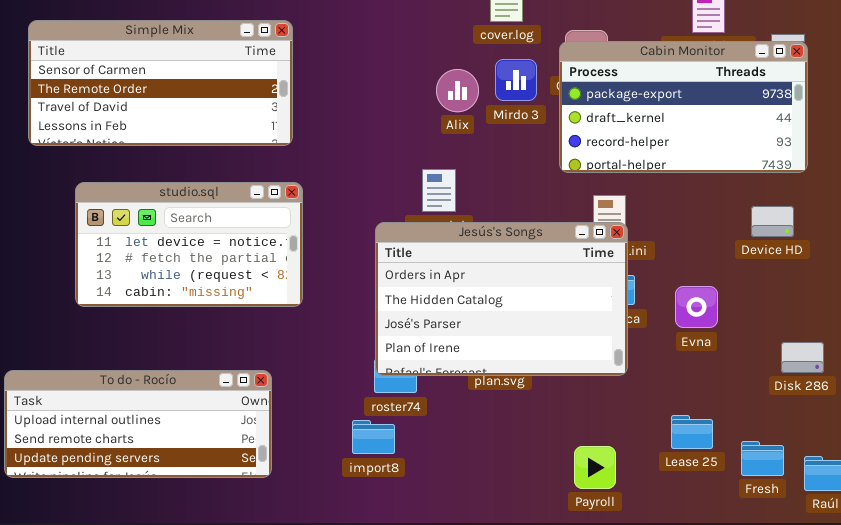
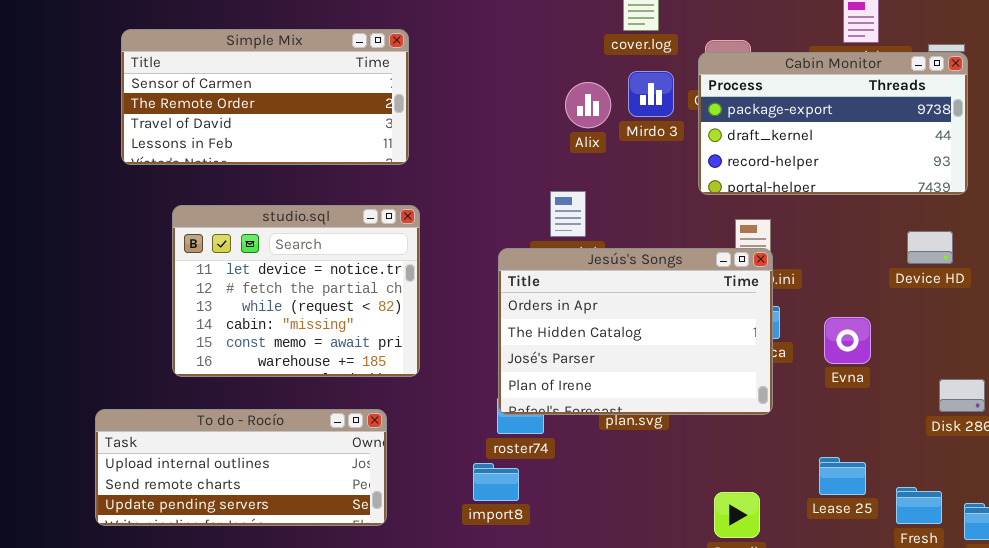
studio.sql: [75,182,303,307] -> [172,205,420,377], resized

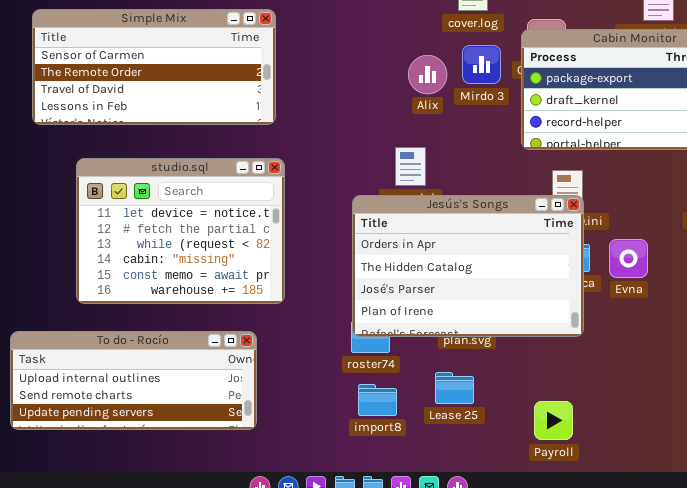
Evna: [824,317,871,364] -> [609,239,648,278], moved
Lease 25: [819,457,866,495] -> [435,372,474,404], moved
import8: [473,463,519,501] -> [358,384,397,416], moved

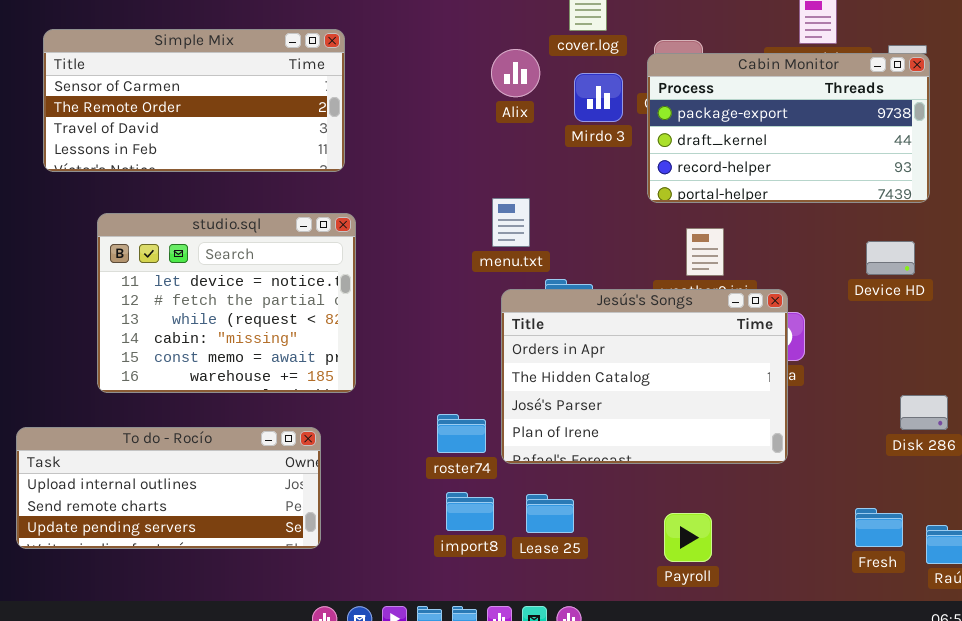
Alix: [408,55,447,94] -> [491,49,540,97], moved
Jesús's Songs: [352,195,584,337] -> [501,289,788,464], moved
Lease 25: [435,372,474,404] -> [526,494,574,533], moved

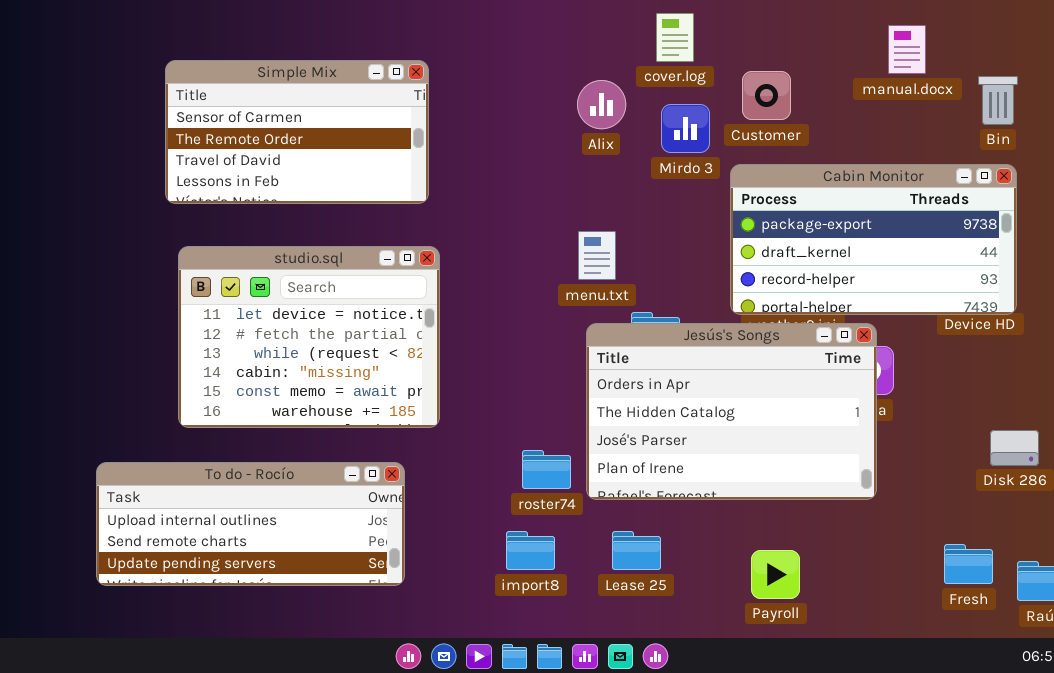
Simple Mix: [43,29,345,172] -> [165,60,429,204], resized
Cabin Monitor: [647,53,930,203] -> [730,164,1017,315], moved
import8: [446,492,494,531] -> [506,531,555,570], moved

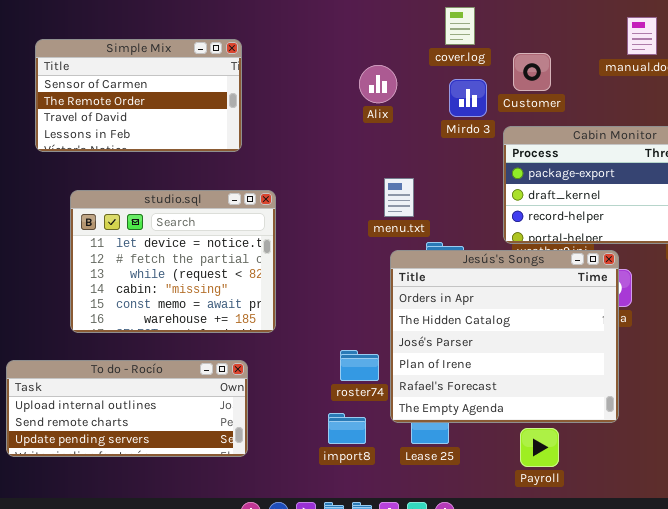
Simple Mix: [165,60,429,204] -> [35,39,242,152], moved
Alix: [577,80,626,129] -> [359,65,397,103], moved
Jesús's Songs: [586,323,877,500] -> [390,250,619,423], resized

